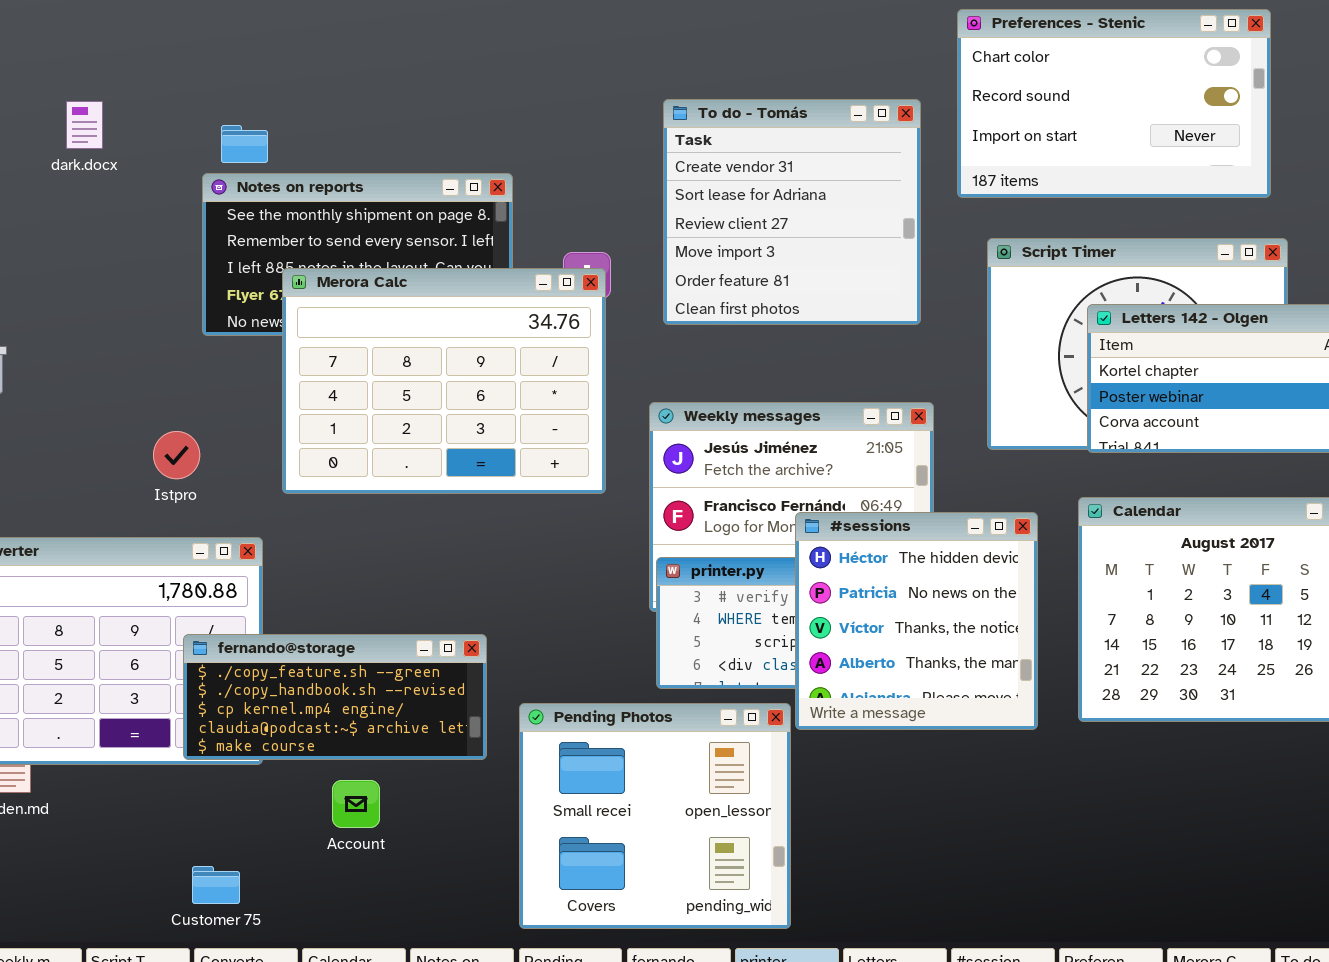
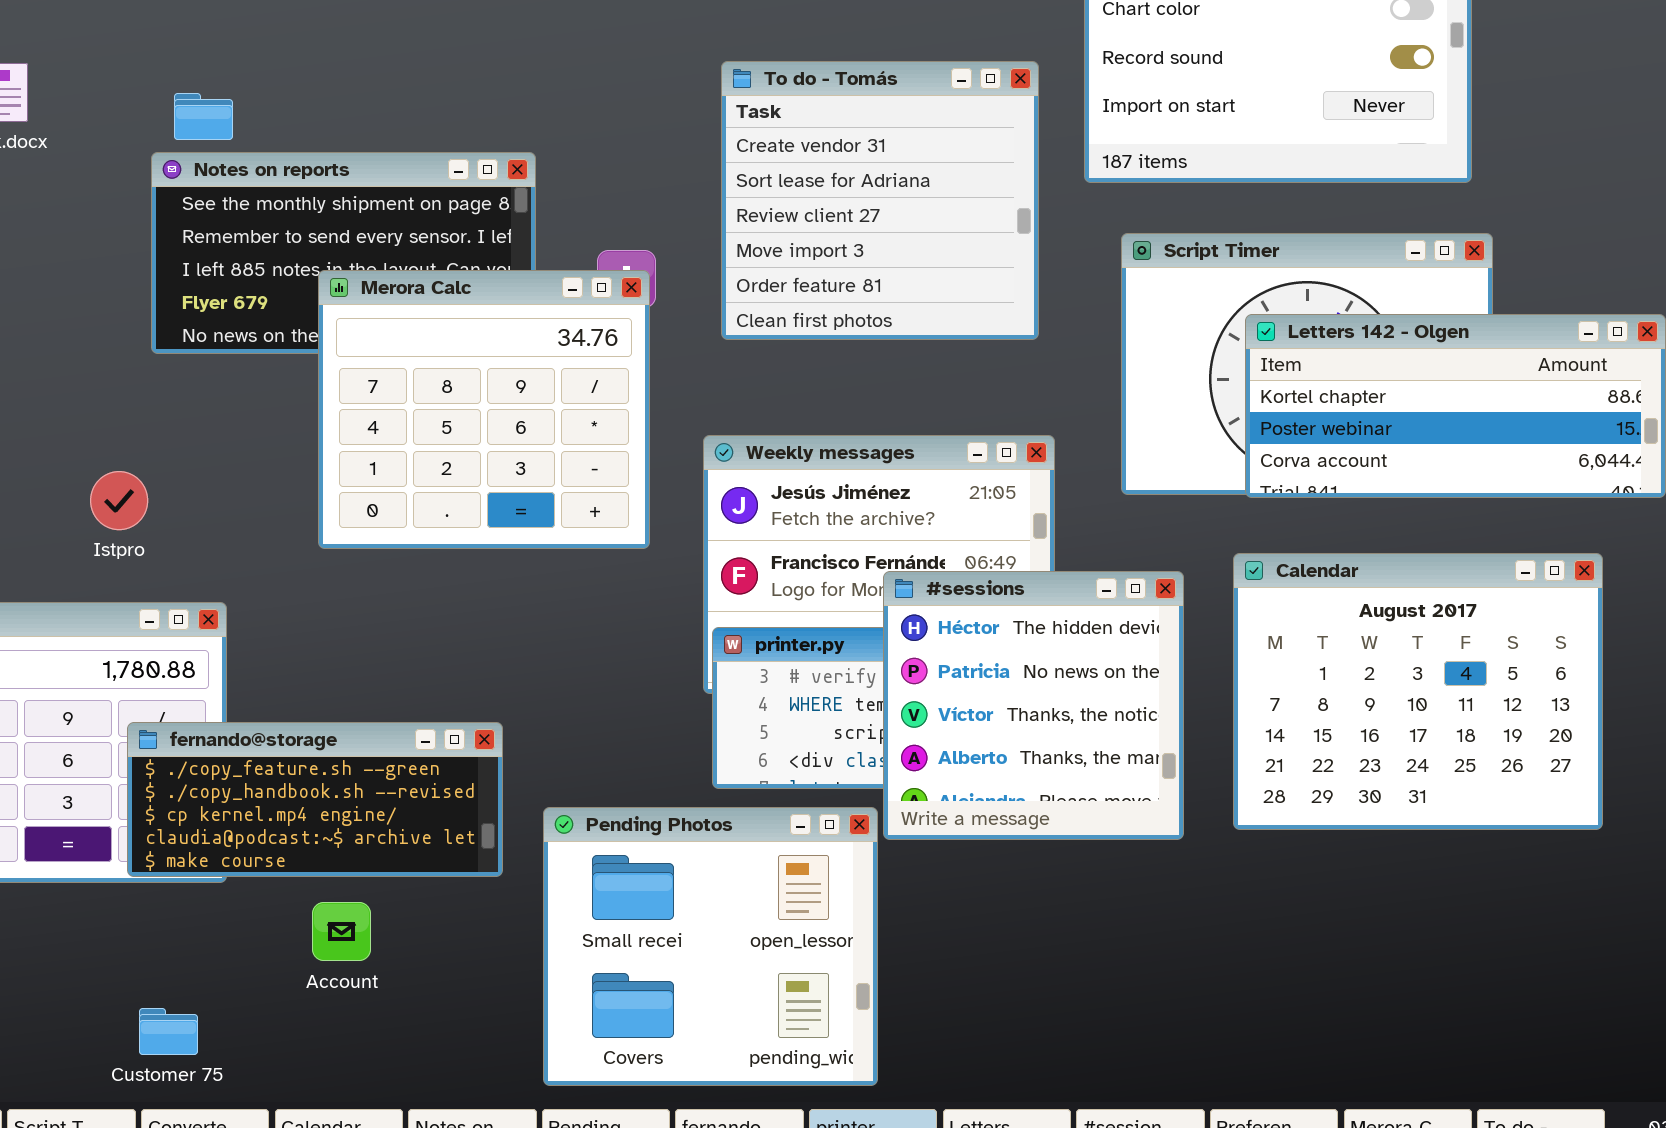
Merora Calc: [282,268,606,494] -> [318,270,650,549], resized

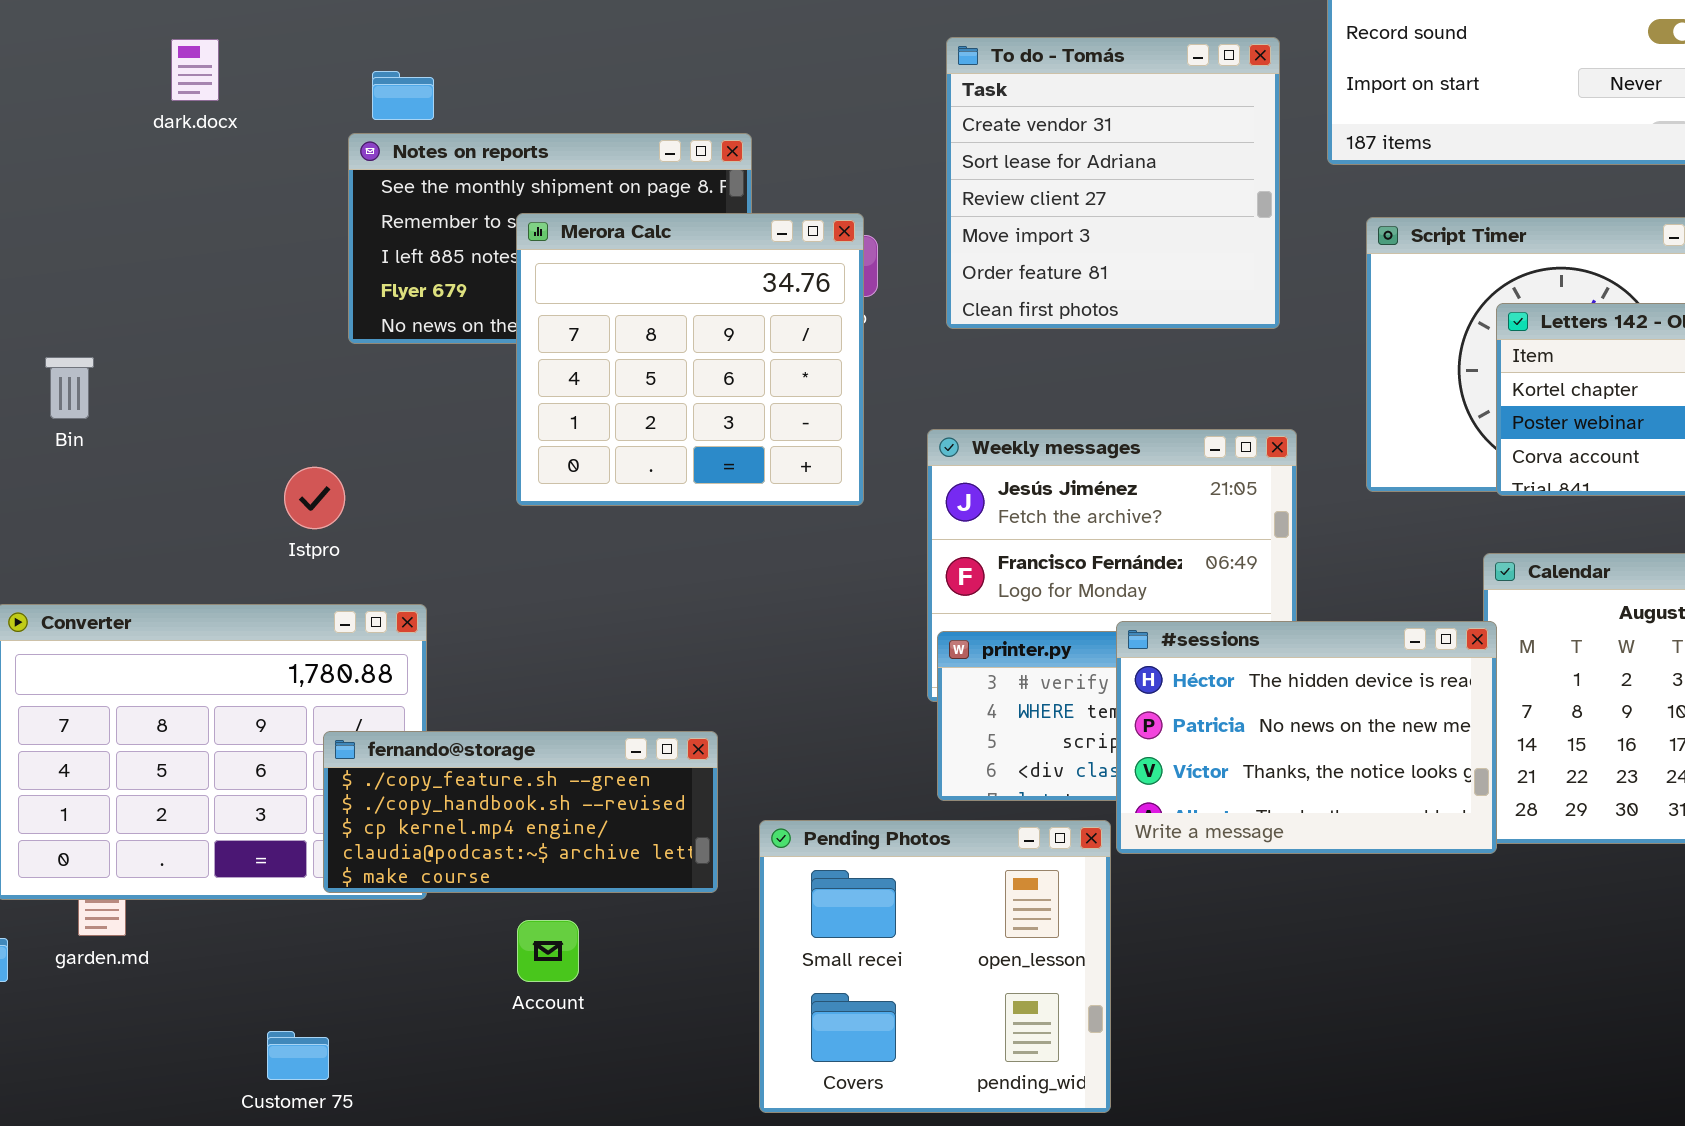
Merora Calc: [318,270,650,549] -> [516,213,864,506], moved
#sessions: [883,571,1184,840] -> [1116,621,1497,854], resized
Customer 75: [139,1008,198,1055] -> [267,1031,329,1080], moved

